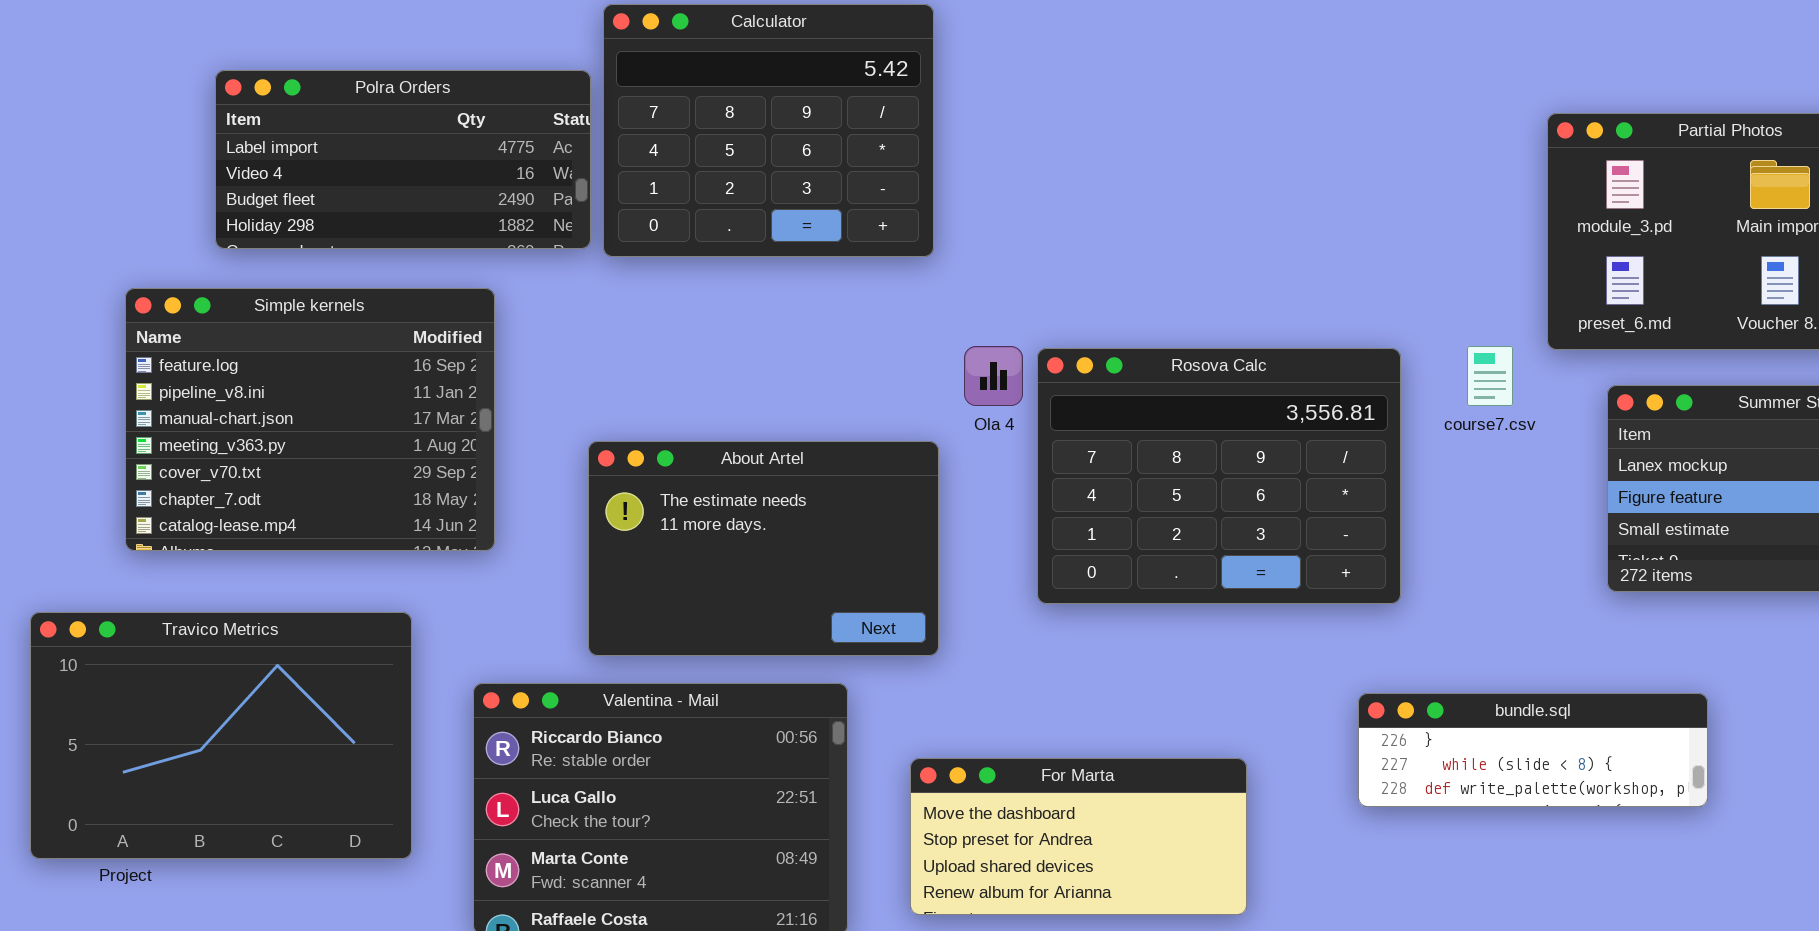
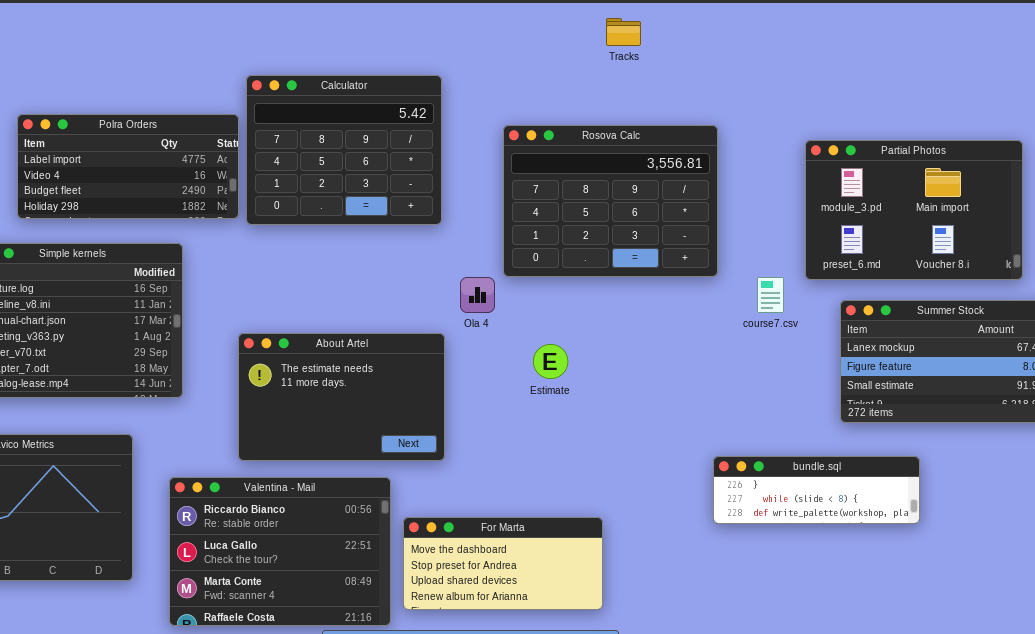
Rosova Calc: [1037,348,1401,604] -> [503,125,718,277], moved
bundle.sql: [1358,693,1708,807] -> [713,456,920,524], moved
For Marta: [910,758,1247,915] -> [403,517,603,610], moved

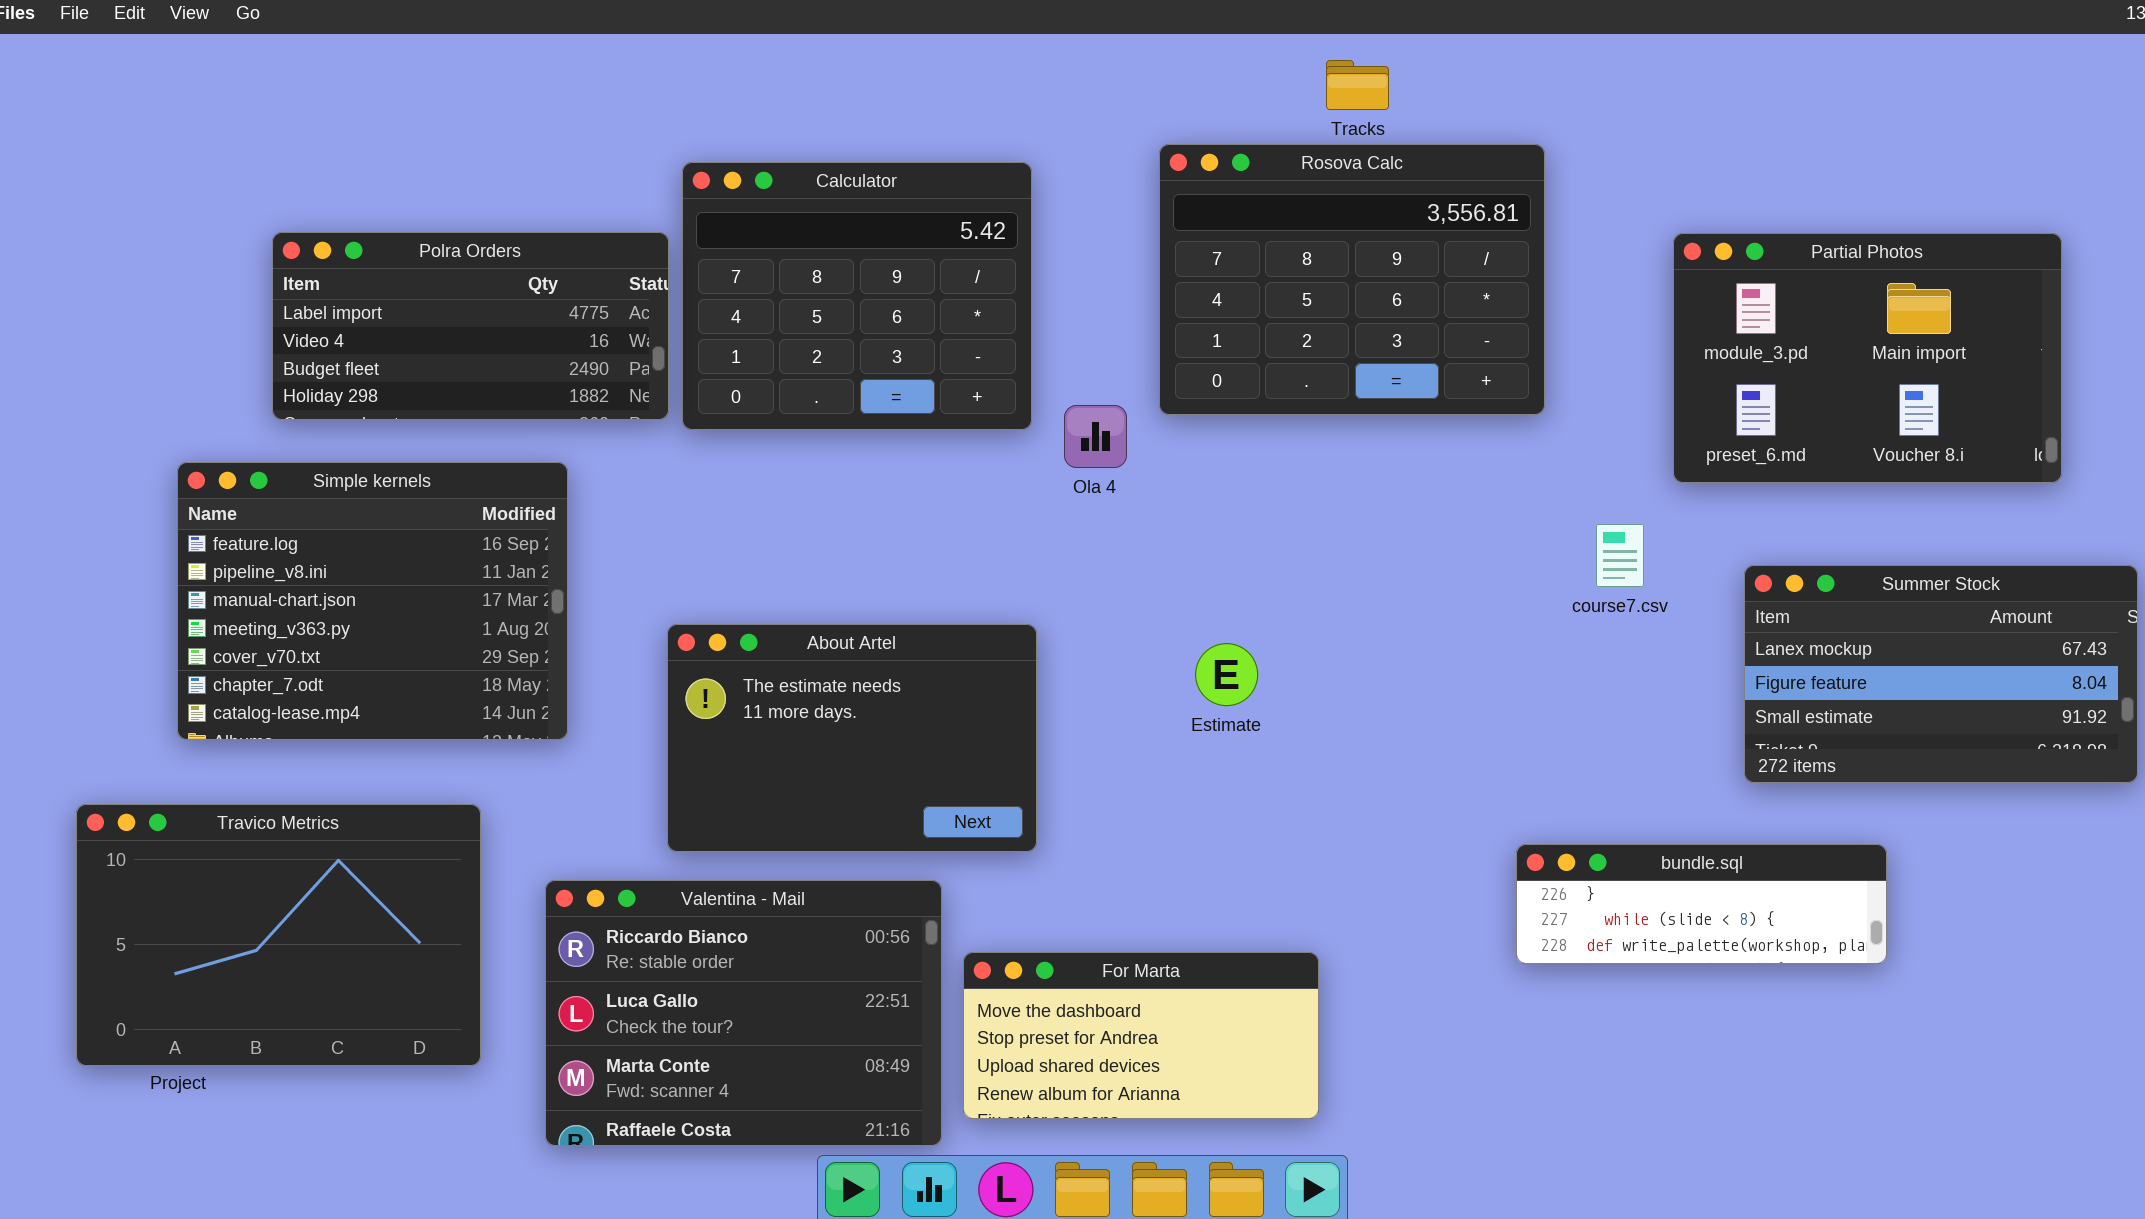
Rosova Calc: [503,125,718,277] -> [1159,144,1545,415], moved
Partial Photos: [805,140,1023,280] -> [1673,233,2062,483], moved
Ola 4: [460,277,495,313] -> [1064,405,1127,468], moved

